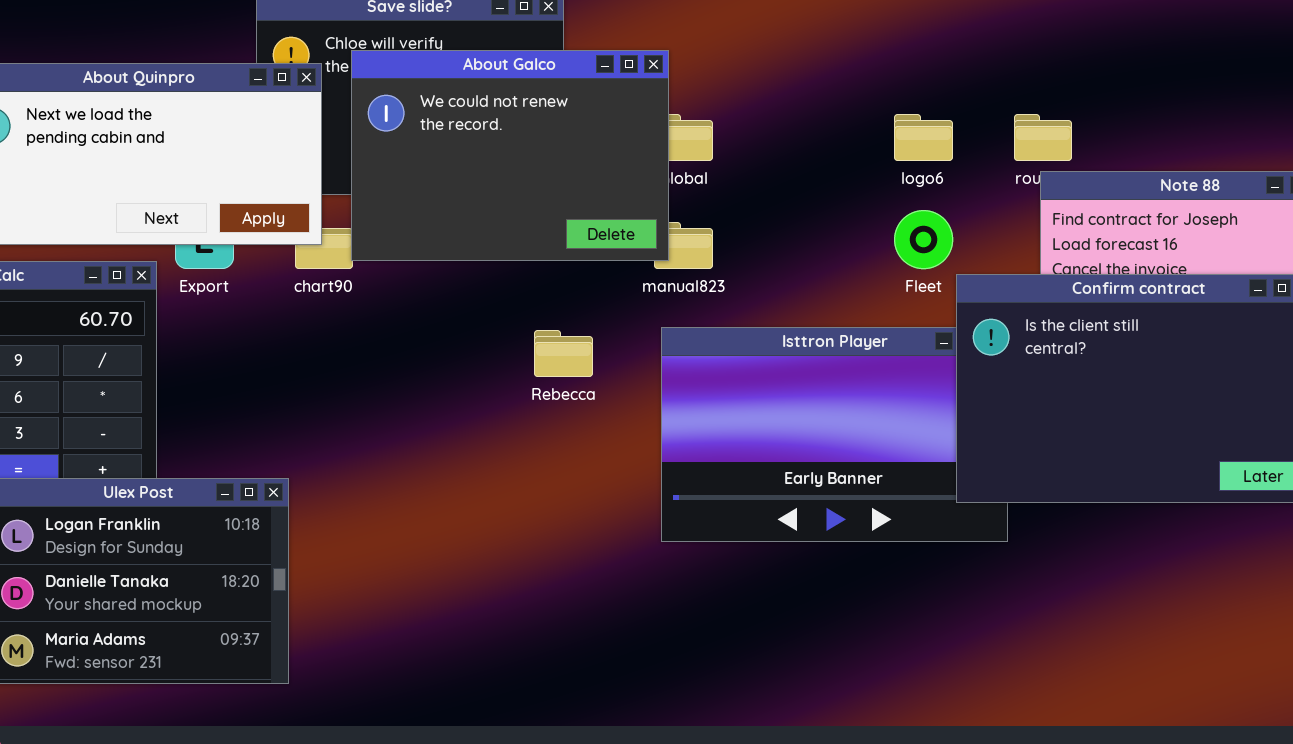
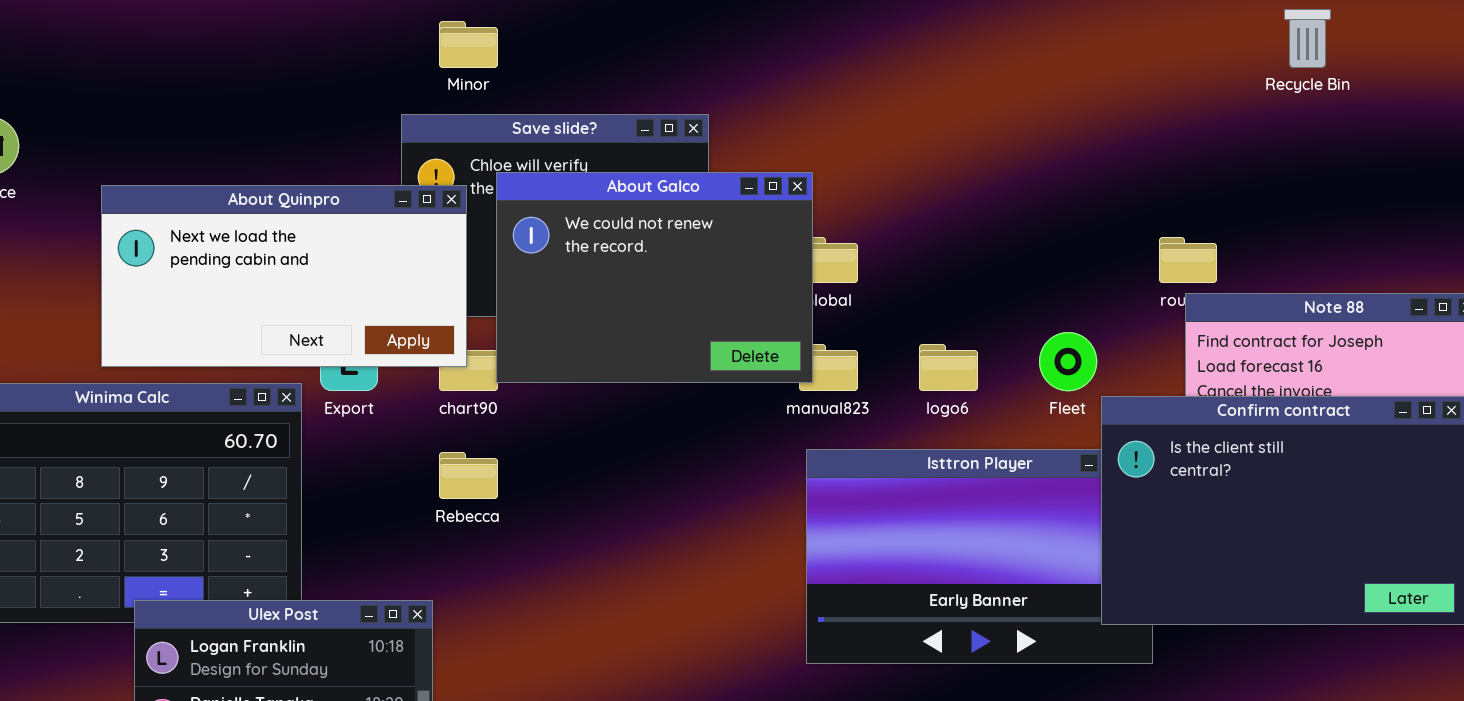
logo6: [894,114,953,161] -> [919,344,978,391], moved
Rebecca: [534,330,593,377] -> [439,452,498,499], moved

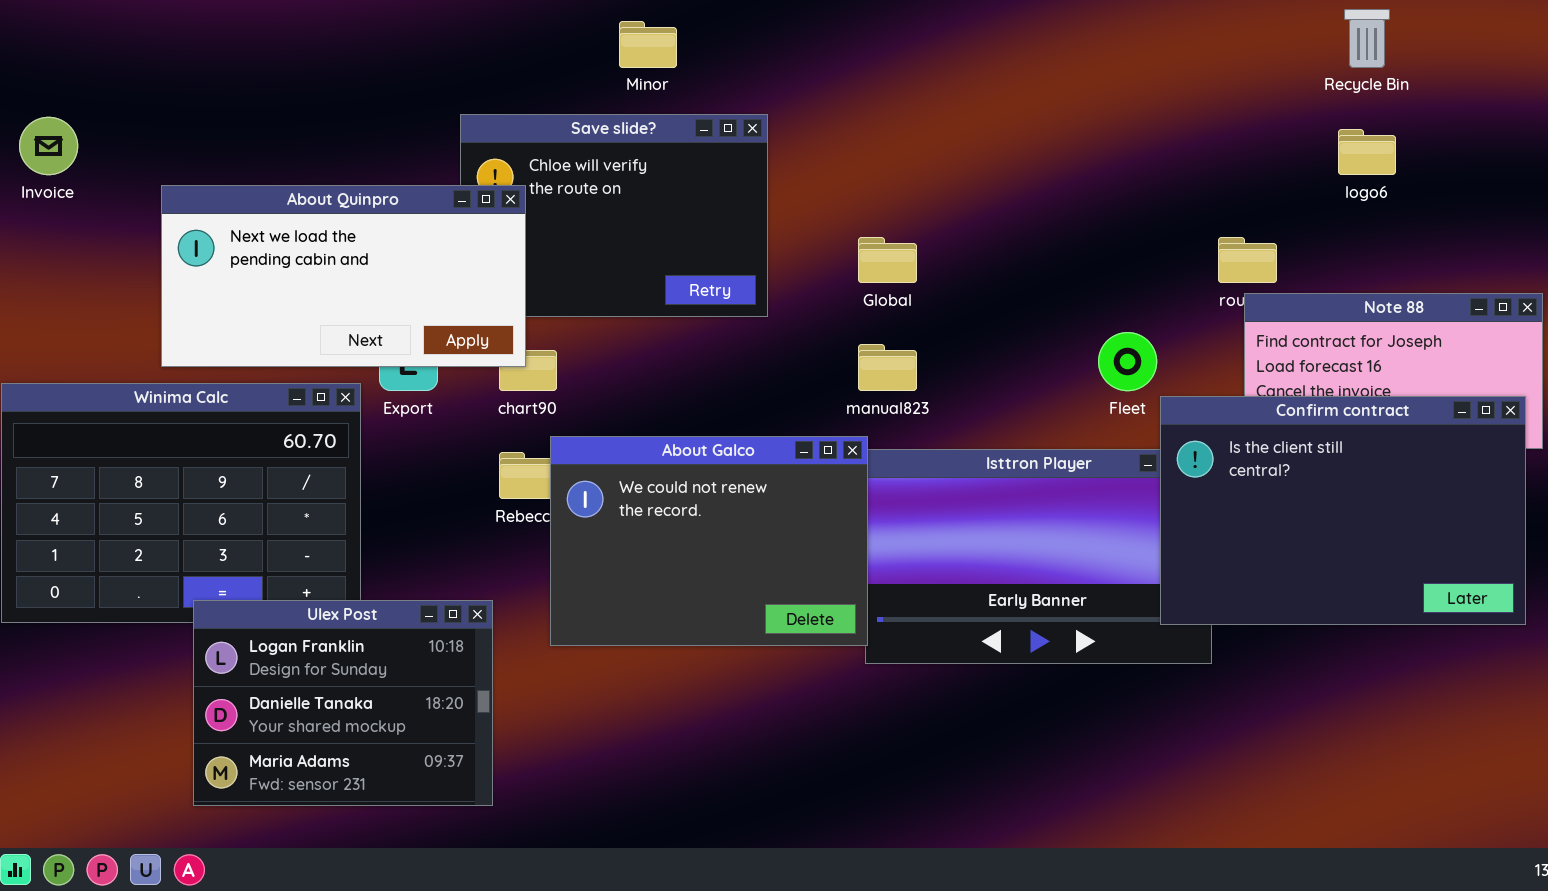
Minor: [439,21,498,68] -> [619,21,677,68], moved
About Galco: [496,172,813,383] -> [550,436,868,646], moved
logo6: [919,344,978,391] -> [1338,129,1396,175], moved

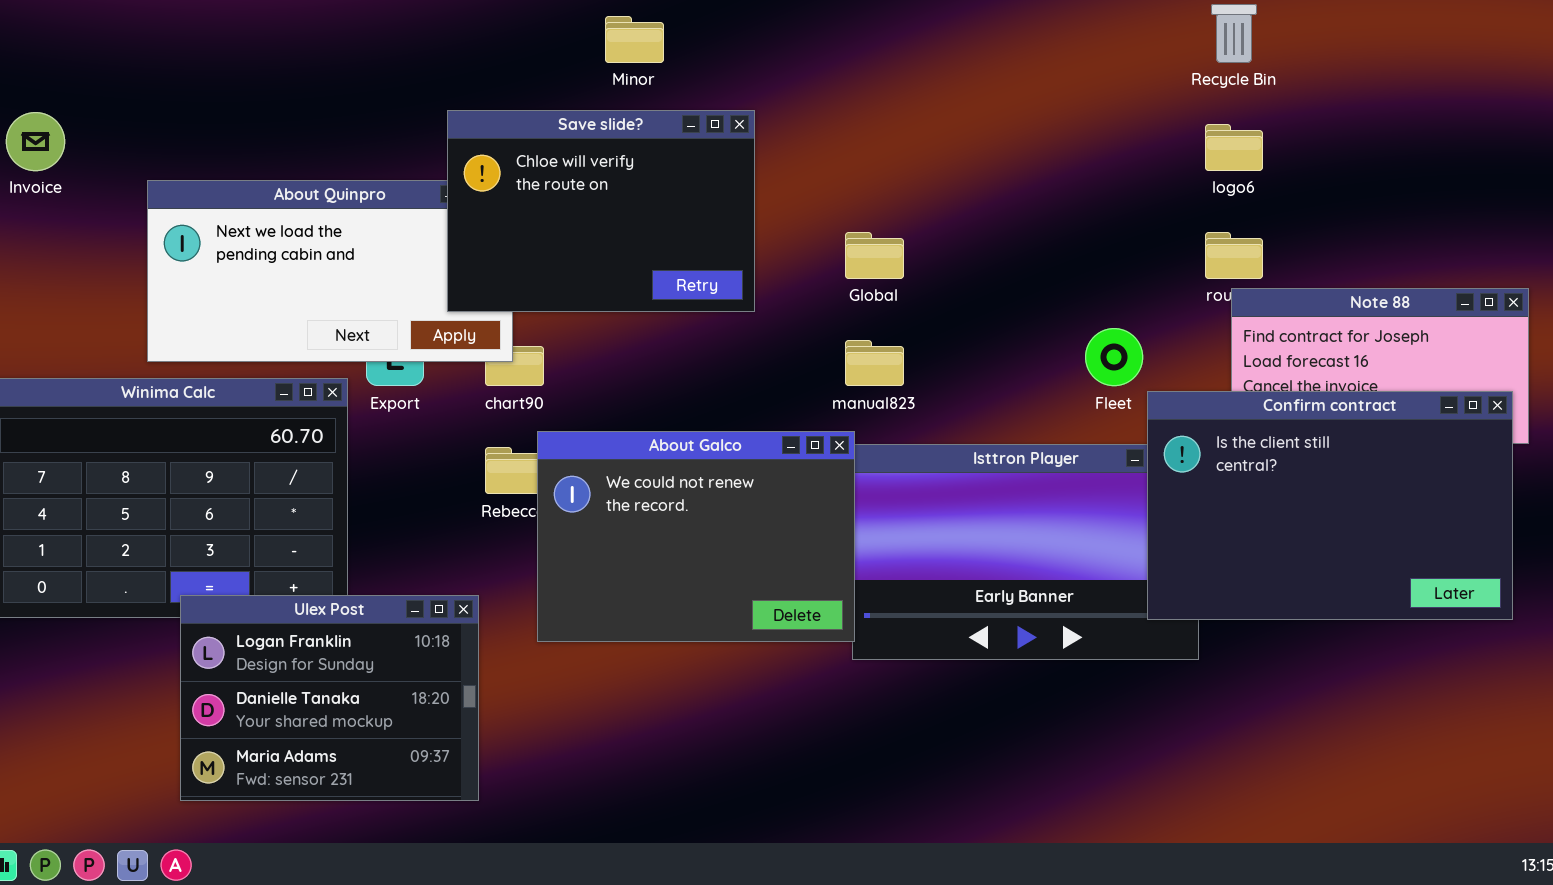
Recycle Bin: [1344,9,1390,68] -> [1211,4,1257,63], moved
Save slide?: [460,114,768,317] -> [447,110,755,312], raised
logo6: [1338,129,1396,175] -> [1205,124,1263,171], moved

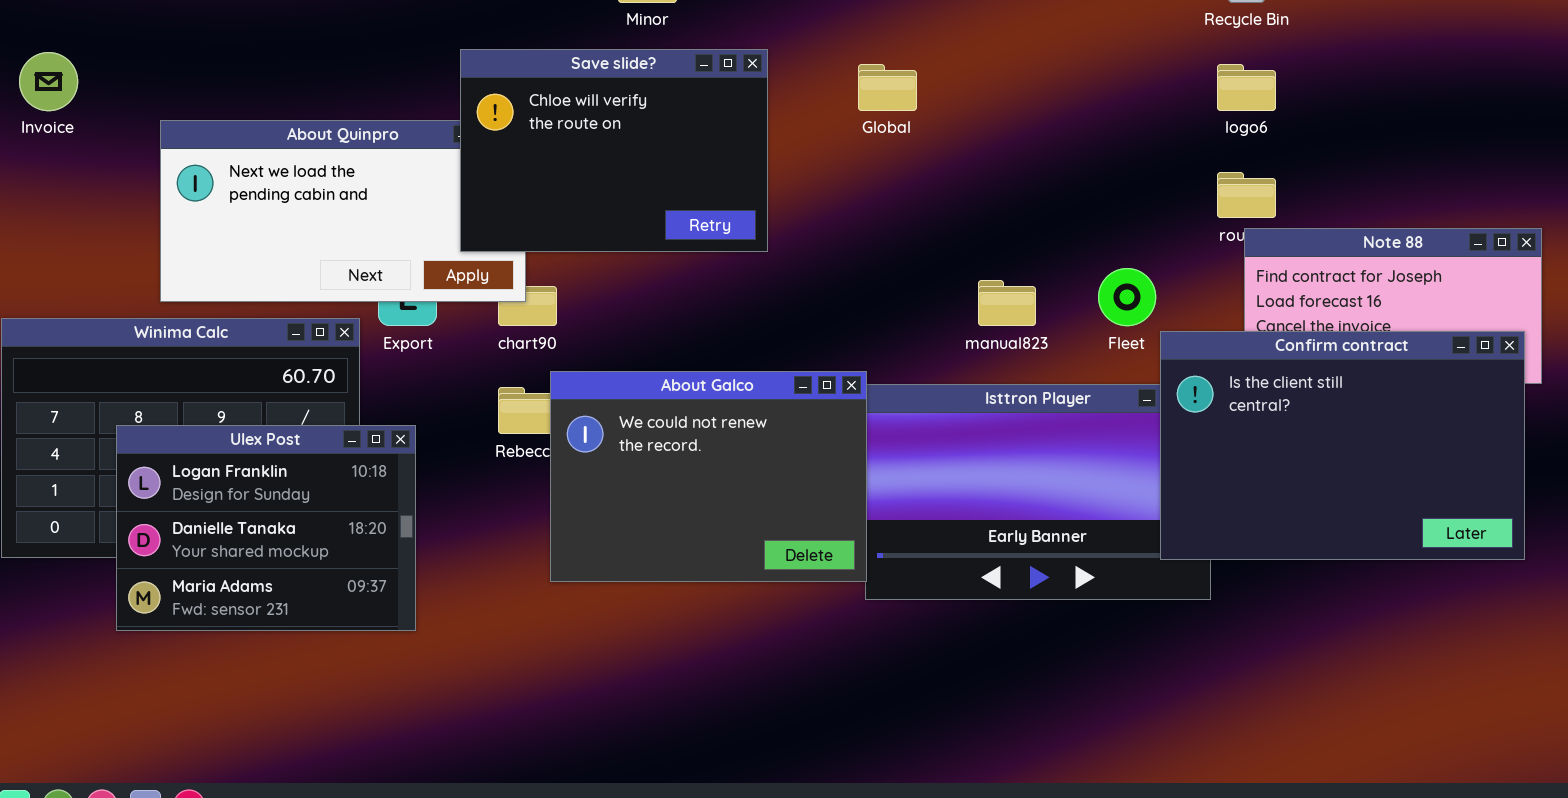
Global: [845,232,904,279] -> [858,64,917,111], moved
manual823: [845,340,904,386] -> [978,280,1036,326], moved
Ulex Post: [180,595,479,801] -> [116,425,416,631], moved

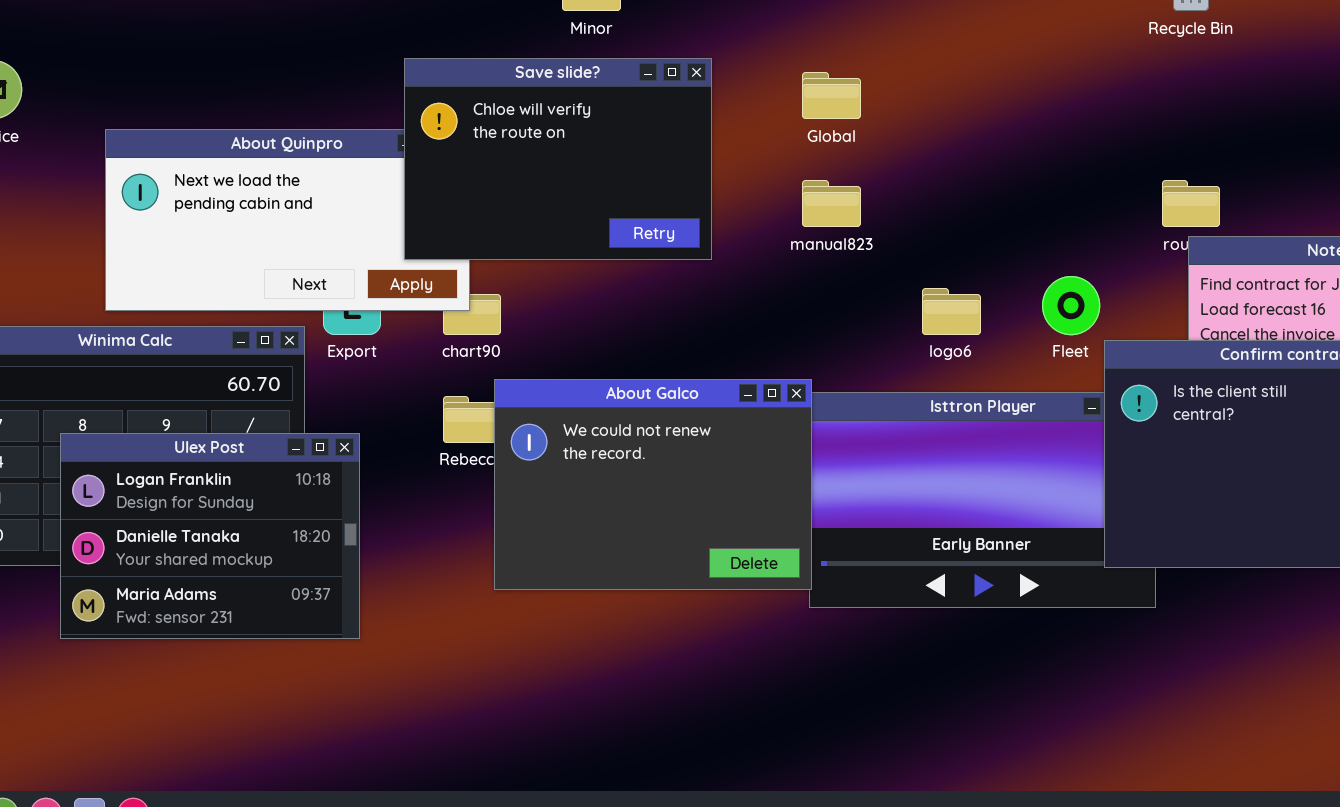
logo6: [1217,64,1276,111] -> [922,288,981,335], moved
manual823: [978,280,1036,326] -> [802,180,861,227], moved

